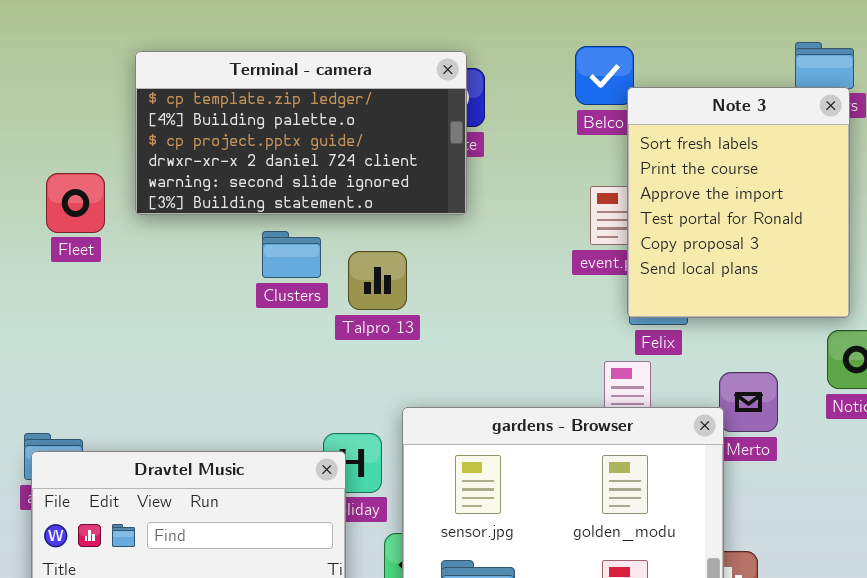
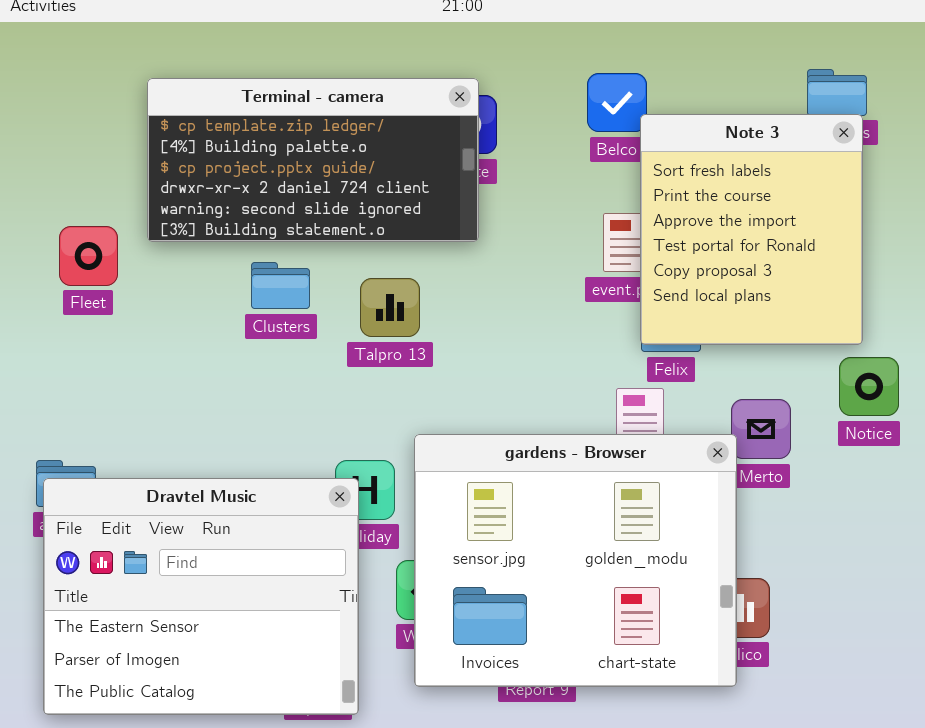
Fleet: [46,173,105,233] -> [59,226,118,286], moved
Clusters: [262,231,321,278] -> [251,262,310,309], moved

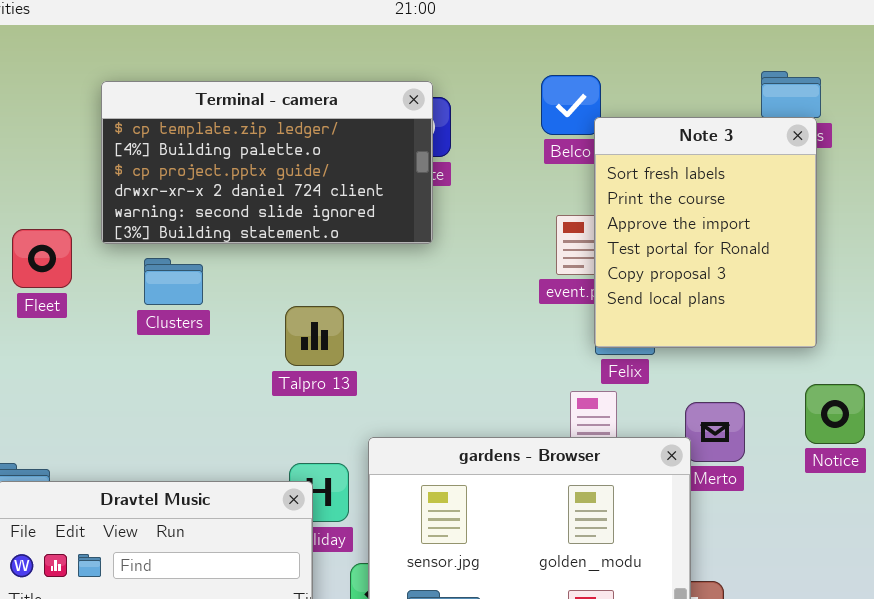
Clusters: [251,262,310,309] -> [144,258,203,305], moved
Talpro 13: [360,278,420,337] -> [285,306,344,366], moved
Notice: [839,357,899,416] -> [805,384,865,444], moved

